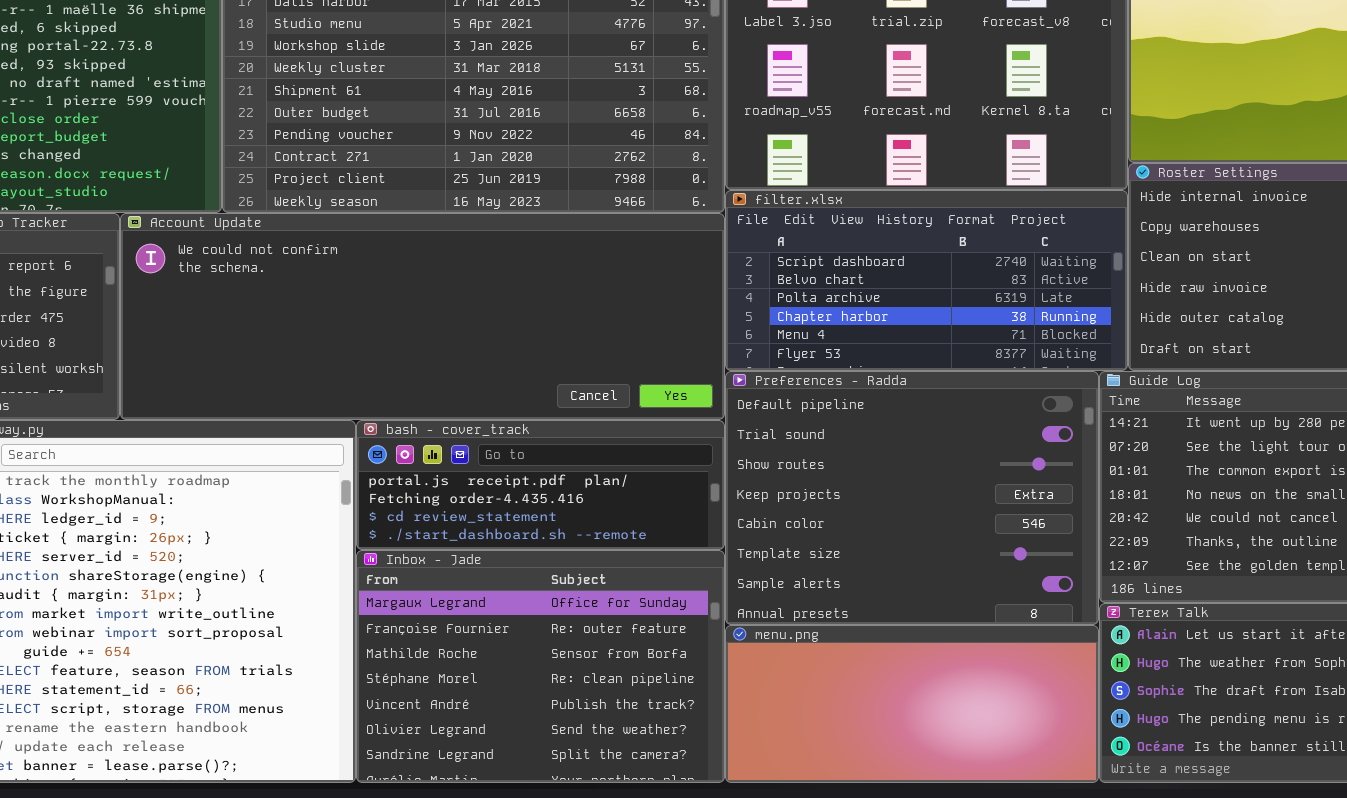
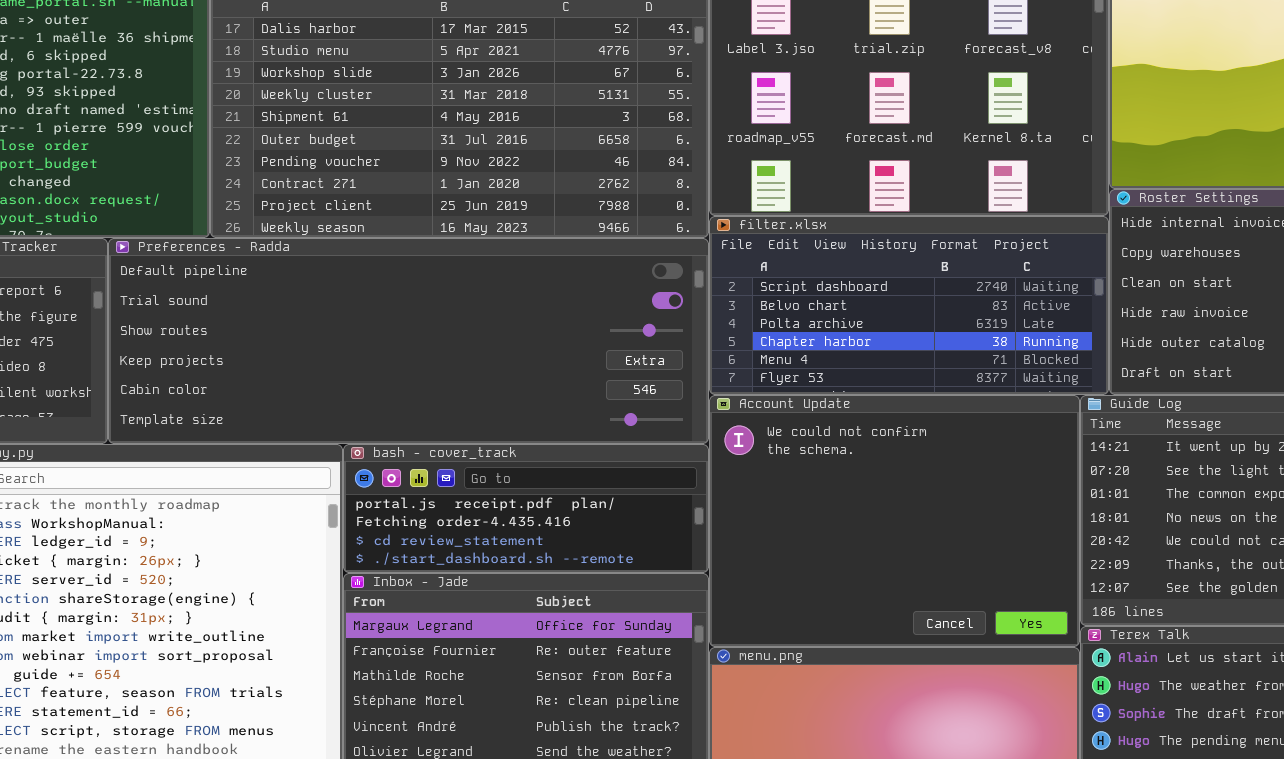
Account Update: [120,213,725,420] -> [709,395,1080,647], moved, resized
Preferences - Radda: [725,371,1099,625] -> [108,238,709,444], moved, resized

